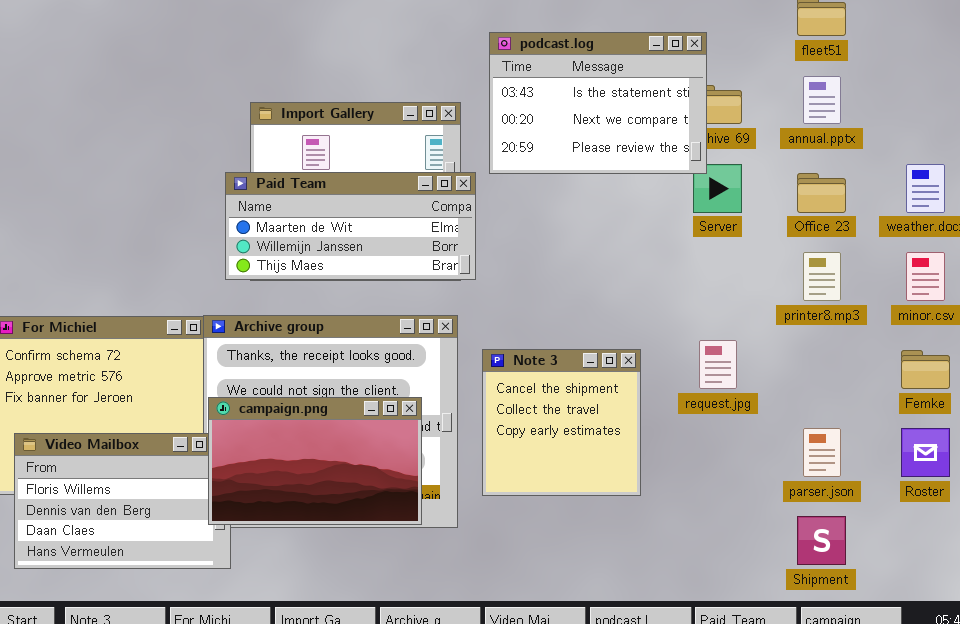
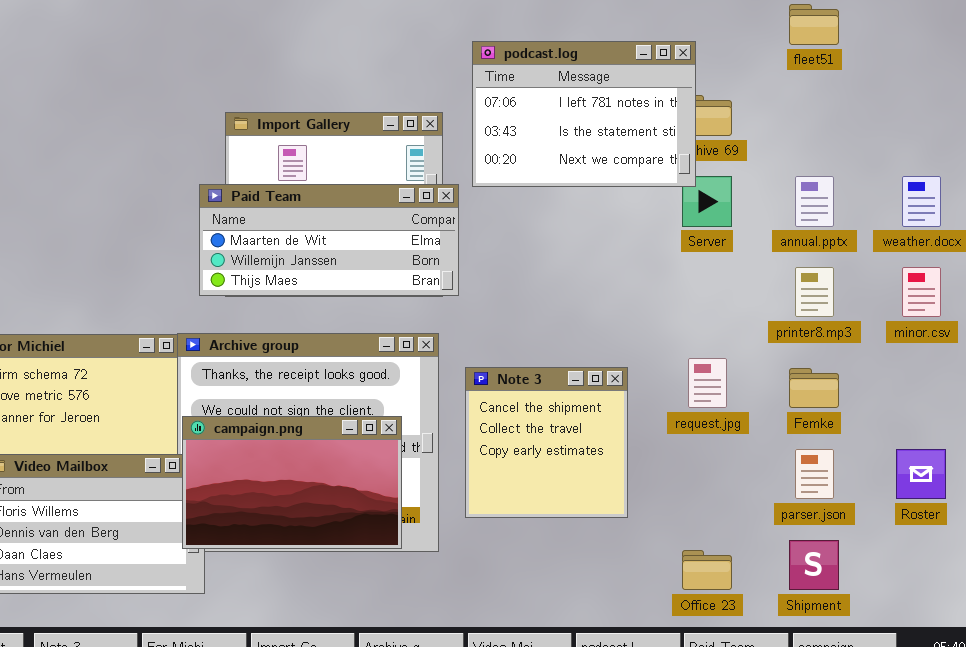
podcast.log: [489,32,707,174] -> [472,41,696,187], scrolled up 1 row
annual.pptx: [803,76,841,124] -> [795,176,834,227], moved
Office 23: [797,173,846,213] -> [682,550,732,590], moved
Femke: [901,350,950,389] -> [789,368,839,408], moved

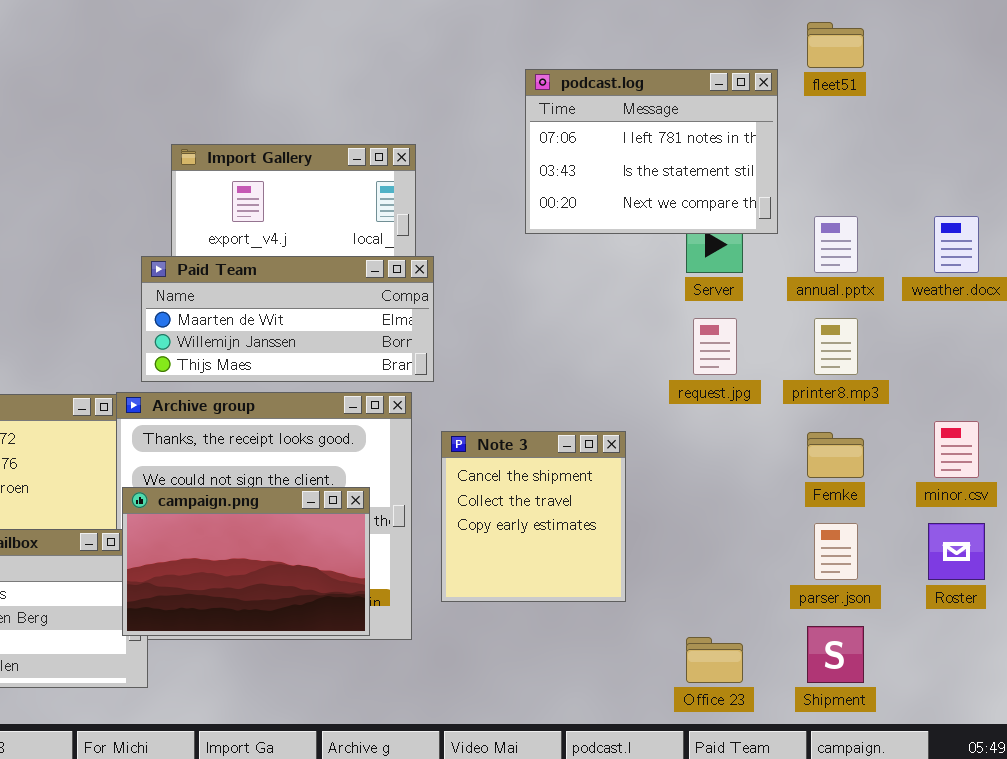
podcast.log: [472,41,696,187] -> [525,69,778,234], moved
Paid Team: [199,184,459,296] -> [141,256,434,382], moved
minor.csv: [902,267,941,317] -> [934,421,979,478], moved
request.jpg: [688,358,727,408] -> [693,318,737,375], moved

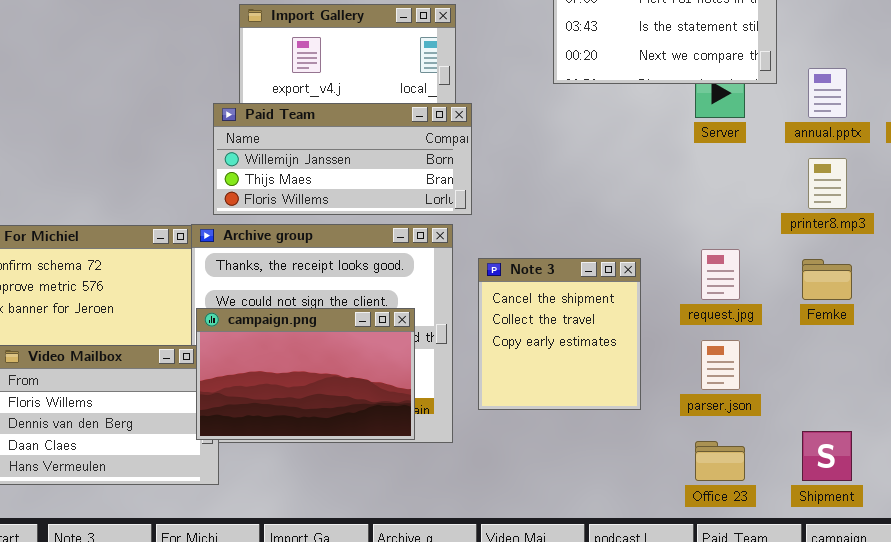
Paid Team: [141,256,434,382] -> [213,103,472,215], scrolled down 1 row
request.jpg: [693,318,737,375] -> [701,249,740,300], moved
parser.json: [814,523,858,580] -> [701,340,740,390], moved

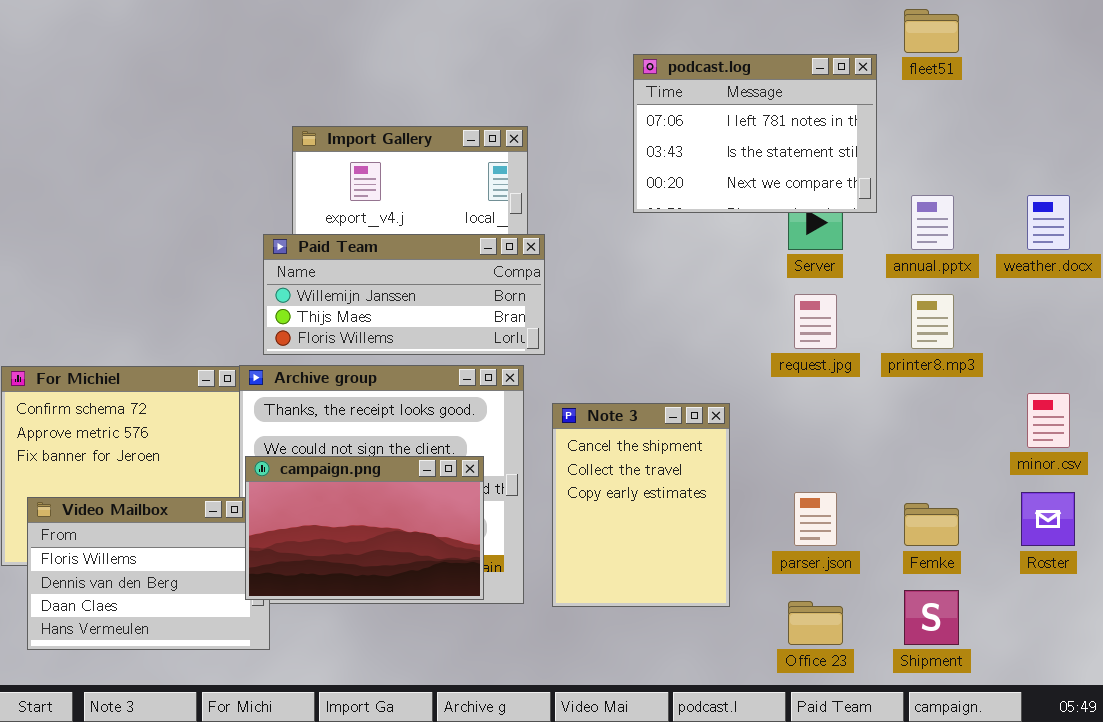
request.jpg: [701,249,740,300] -> [794,294,837,349], moved
Note 3: [478,258,641,410] -> [552,403,730,607], resized
Femke: [802,259,852,300] -> [904,503,959,546], moved

